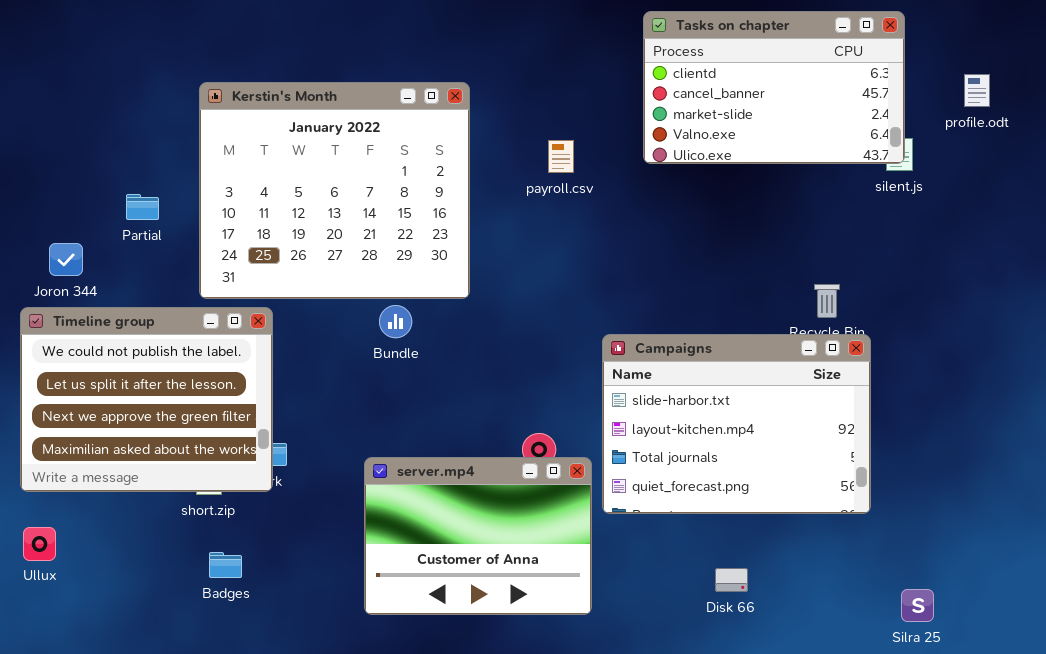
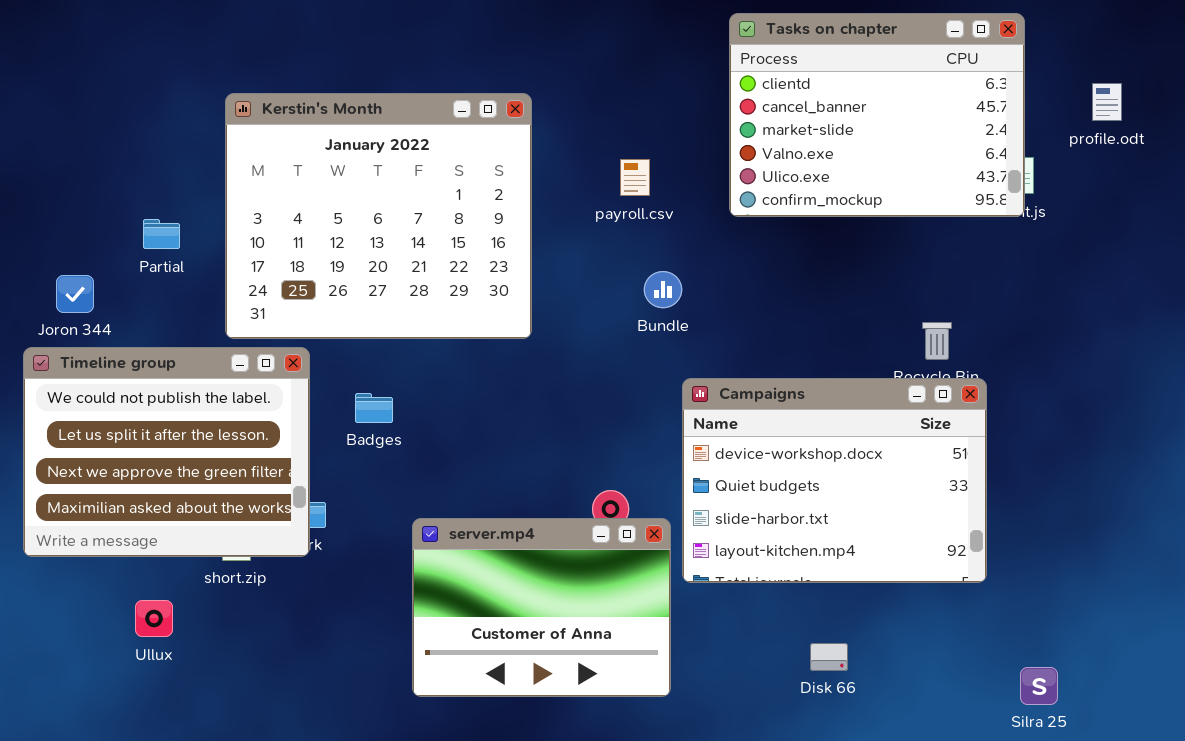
Tasks on chapter: [643,11,905,164] -> [729,13,1025,217], resized
Bundle: [379,305,412,338] -> [644,271,682,308], moved
Campaigns: [602,334,871,514] -> [682,378,987,583], scrolled up 2 rows
Ullux: [23,527,56,561] -> [135,600,173,637], moved
Badges: [209,552,242,578] -> [355,393,393,423], moved

